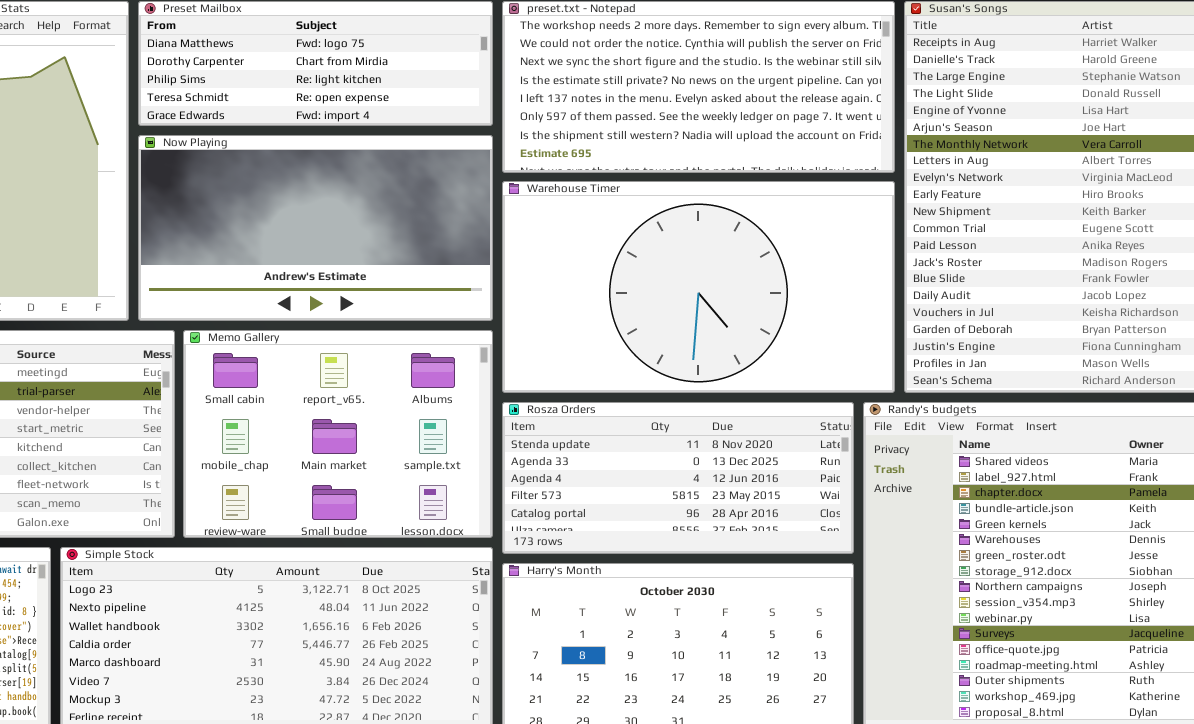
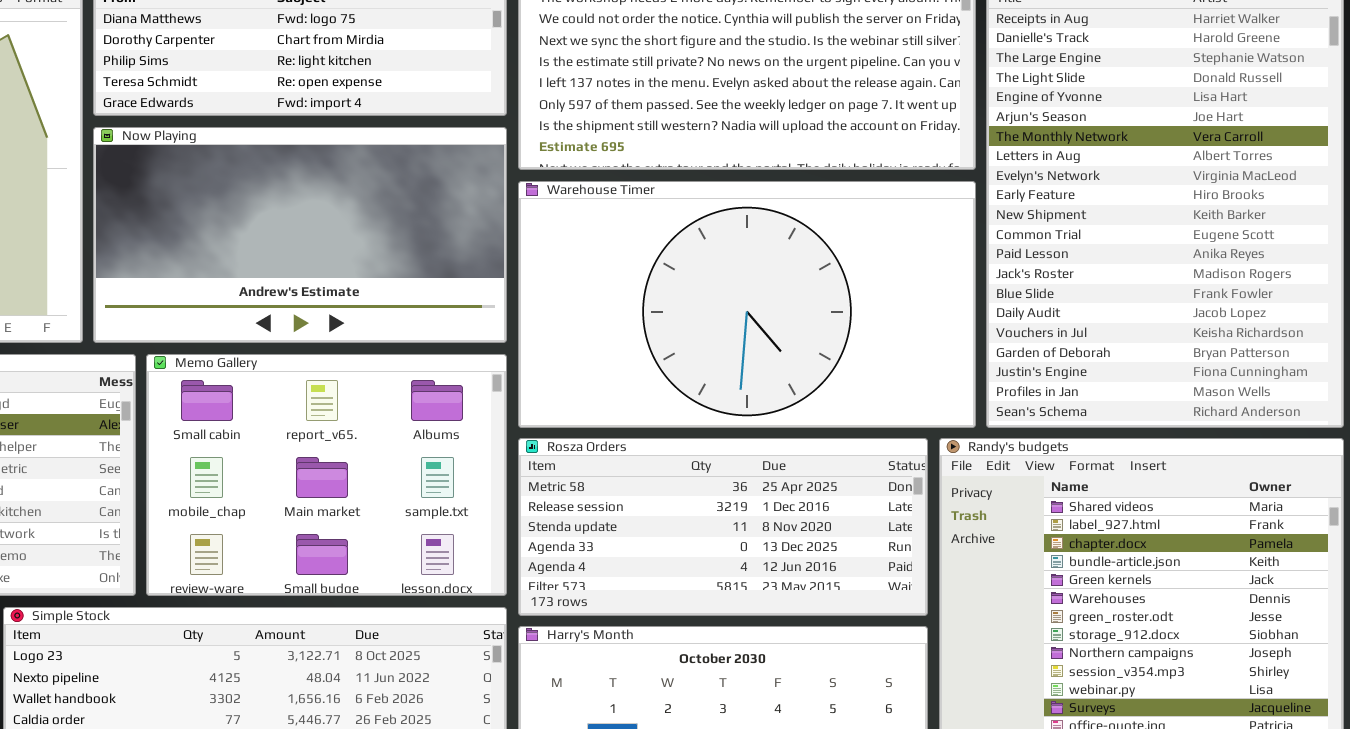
Rosza Orders: [502,402,854,554] -> [518,438,928,616], scrolled up 2 rows

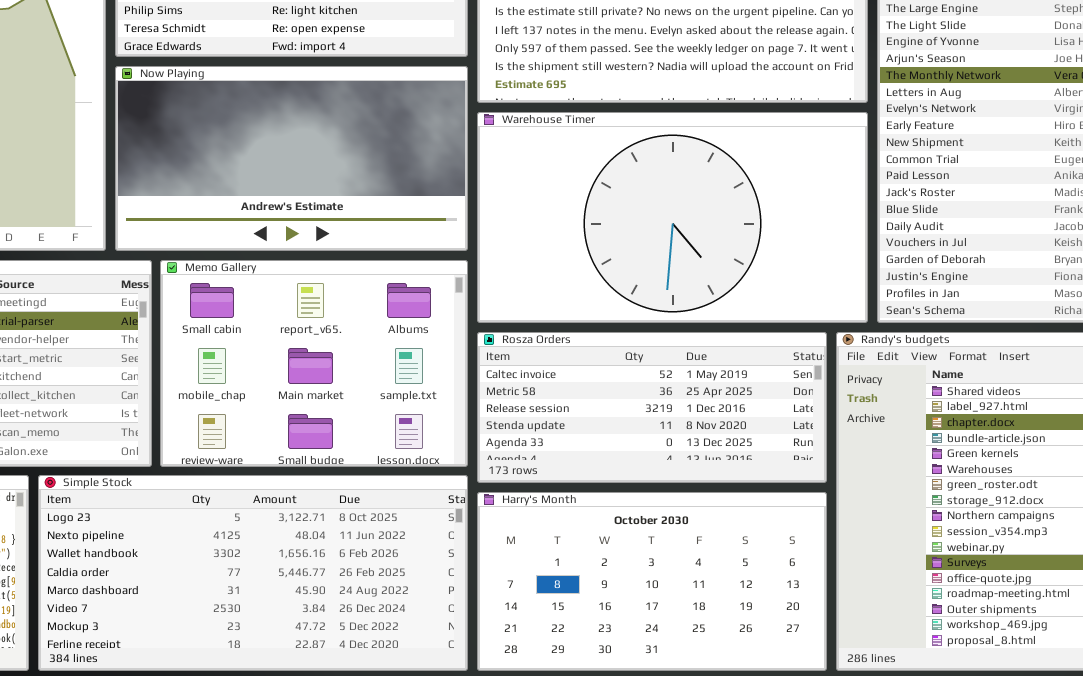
Rosza Orders: [518,438,928,616] -> [477,332,827,483], scrolled up 1 row

